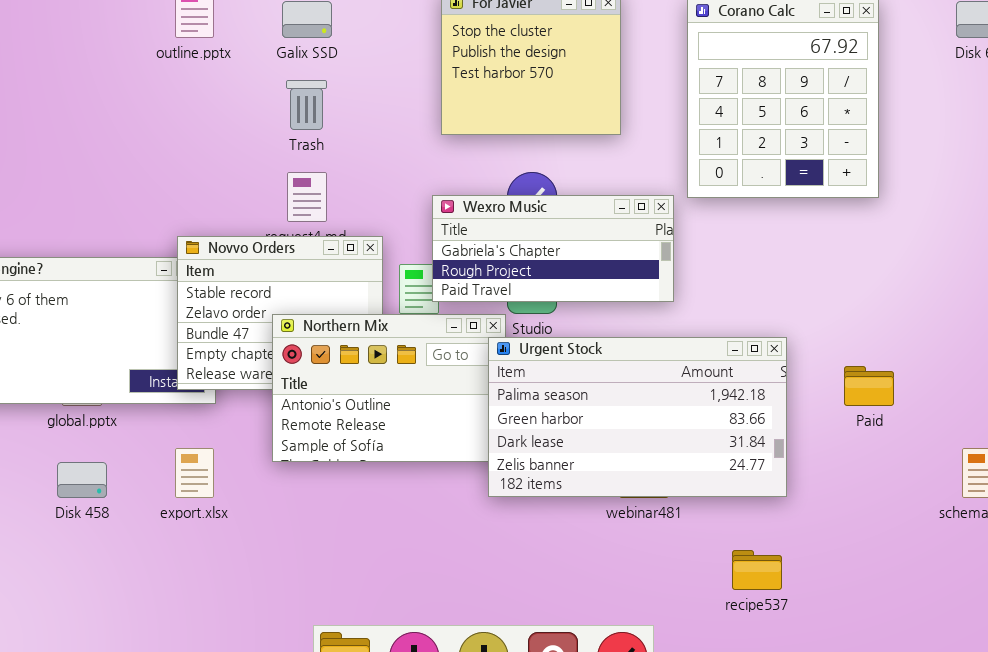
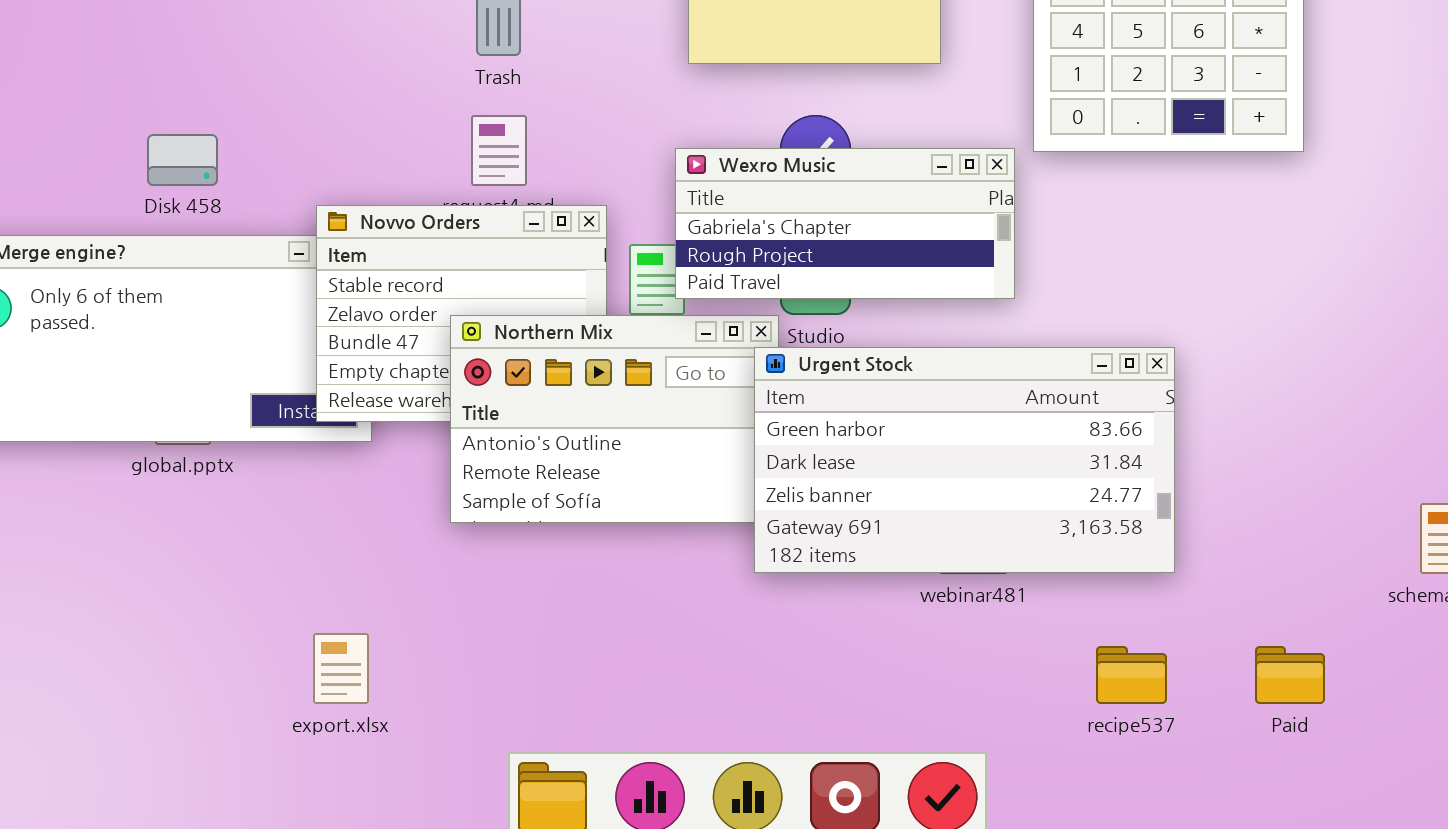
Urgent Stock: [488,337,787,497] -> [754,347,1175,573], scrolled down 1 row
Paid: [844,366,894,406] -> [1255,646,1325,704], moved
export.xlsx: [175,448,214,498] -> [313,633,369,704], moved
Disk 458: [57,462,107,498] -> [147,134,218,186], moved

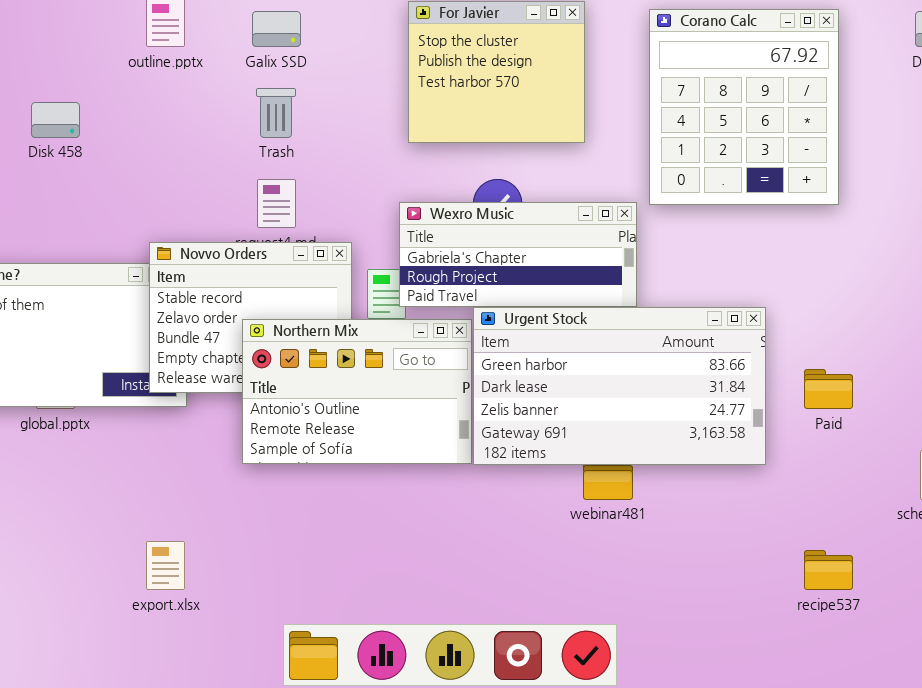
Disk 458: [147,134,218,186] -> [31,102,80,138], moved
Urgent Stock: [754,347,1175,573] -> [473,307,766,465], moved
recipe537: [1096,646,1167,704] -> [804,550,853,590], moved
Paid: [1255,646,1325,704] -> [804,369,853,409], moved

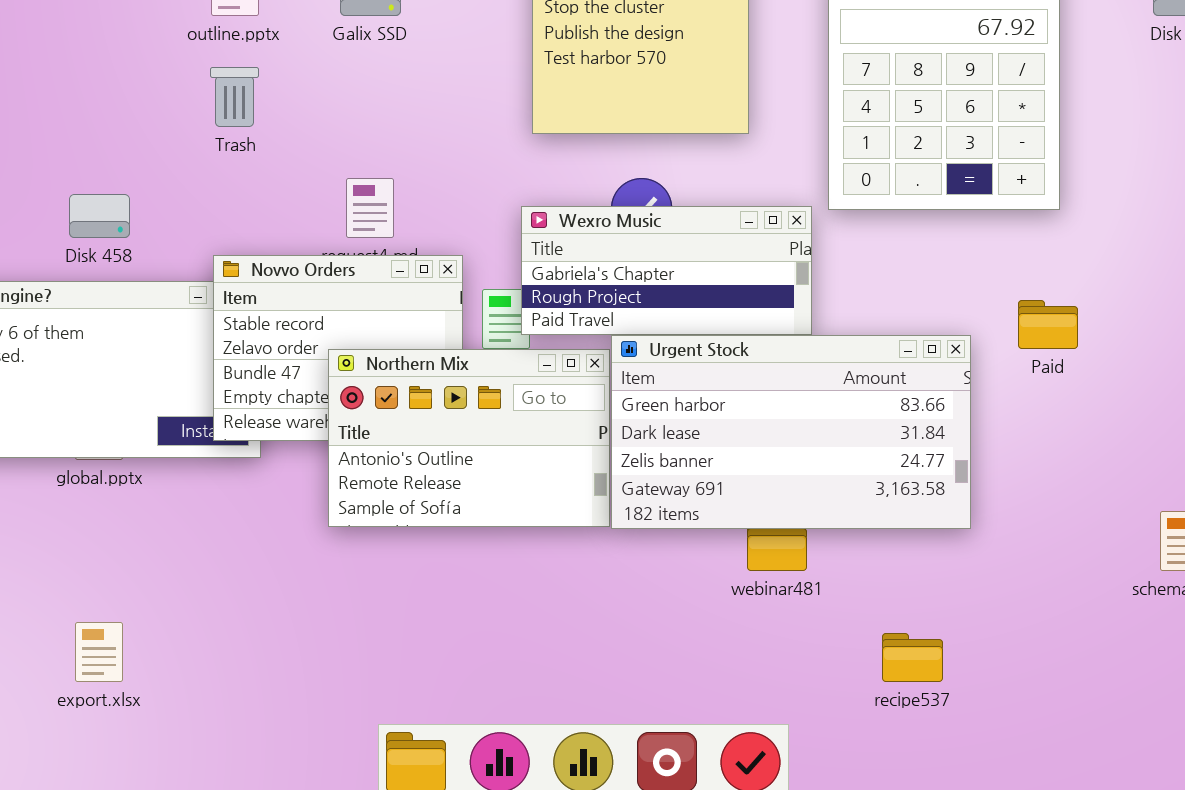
Trash: [256,88,296,138] -> [210,67,259,127], moved
Disk 458: [31,102,80,138] -> [69,194,130,238], moved
Paid: [804,369,853,409] -> [1018,300,1078,349], moved
export.xlsx: [146,541,185,590] -> [75,622,123,682], moved
recipe537: [804,550,853,590] -> [882,633,943,682], moved

